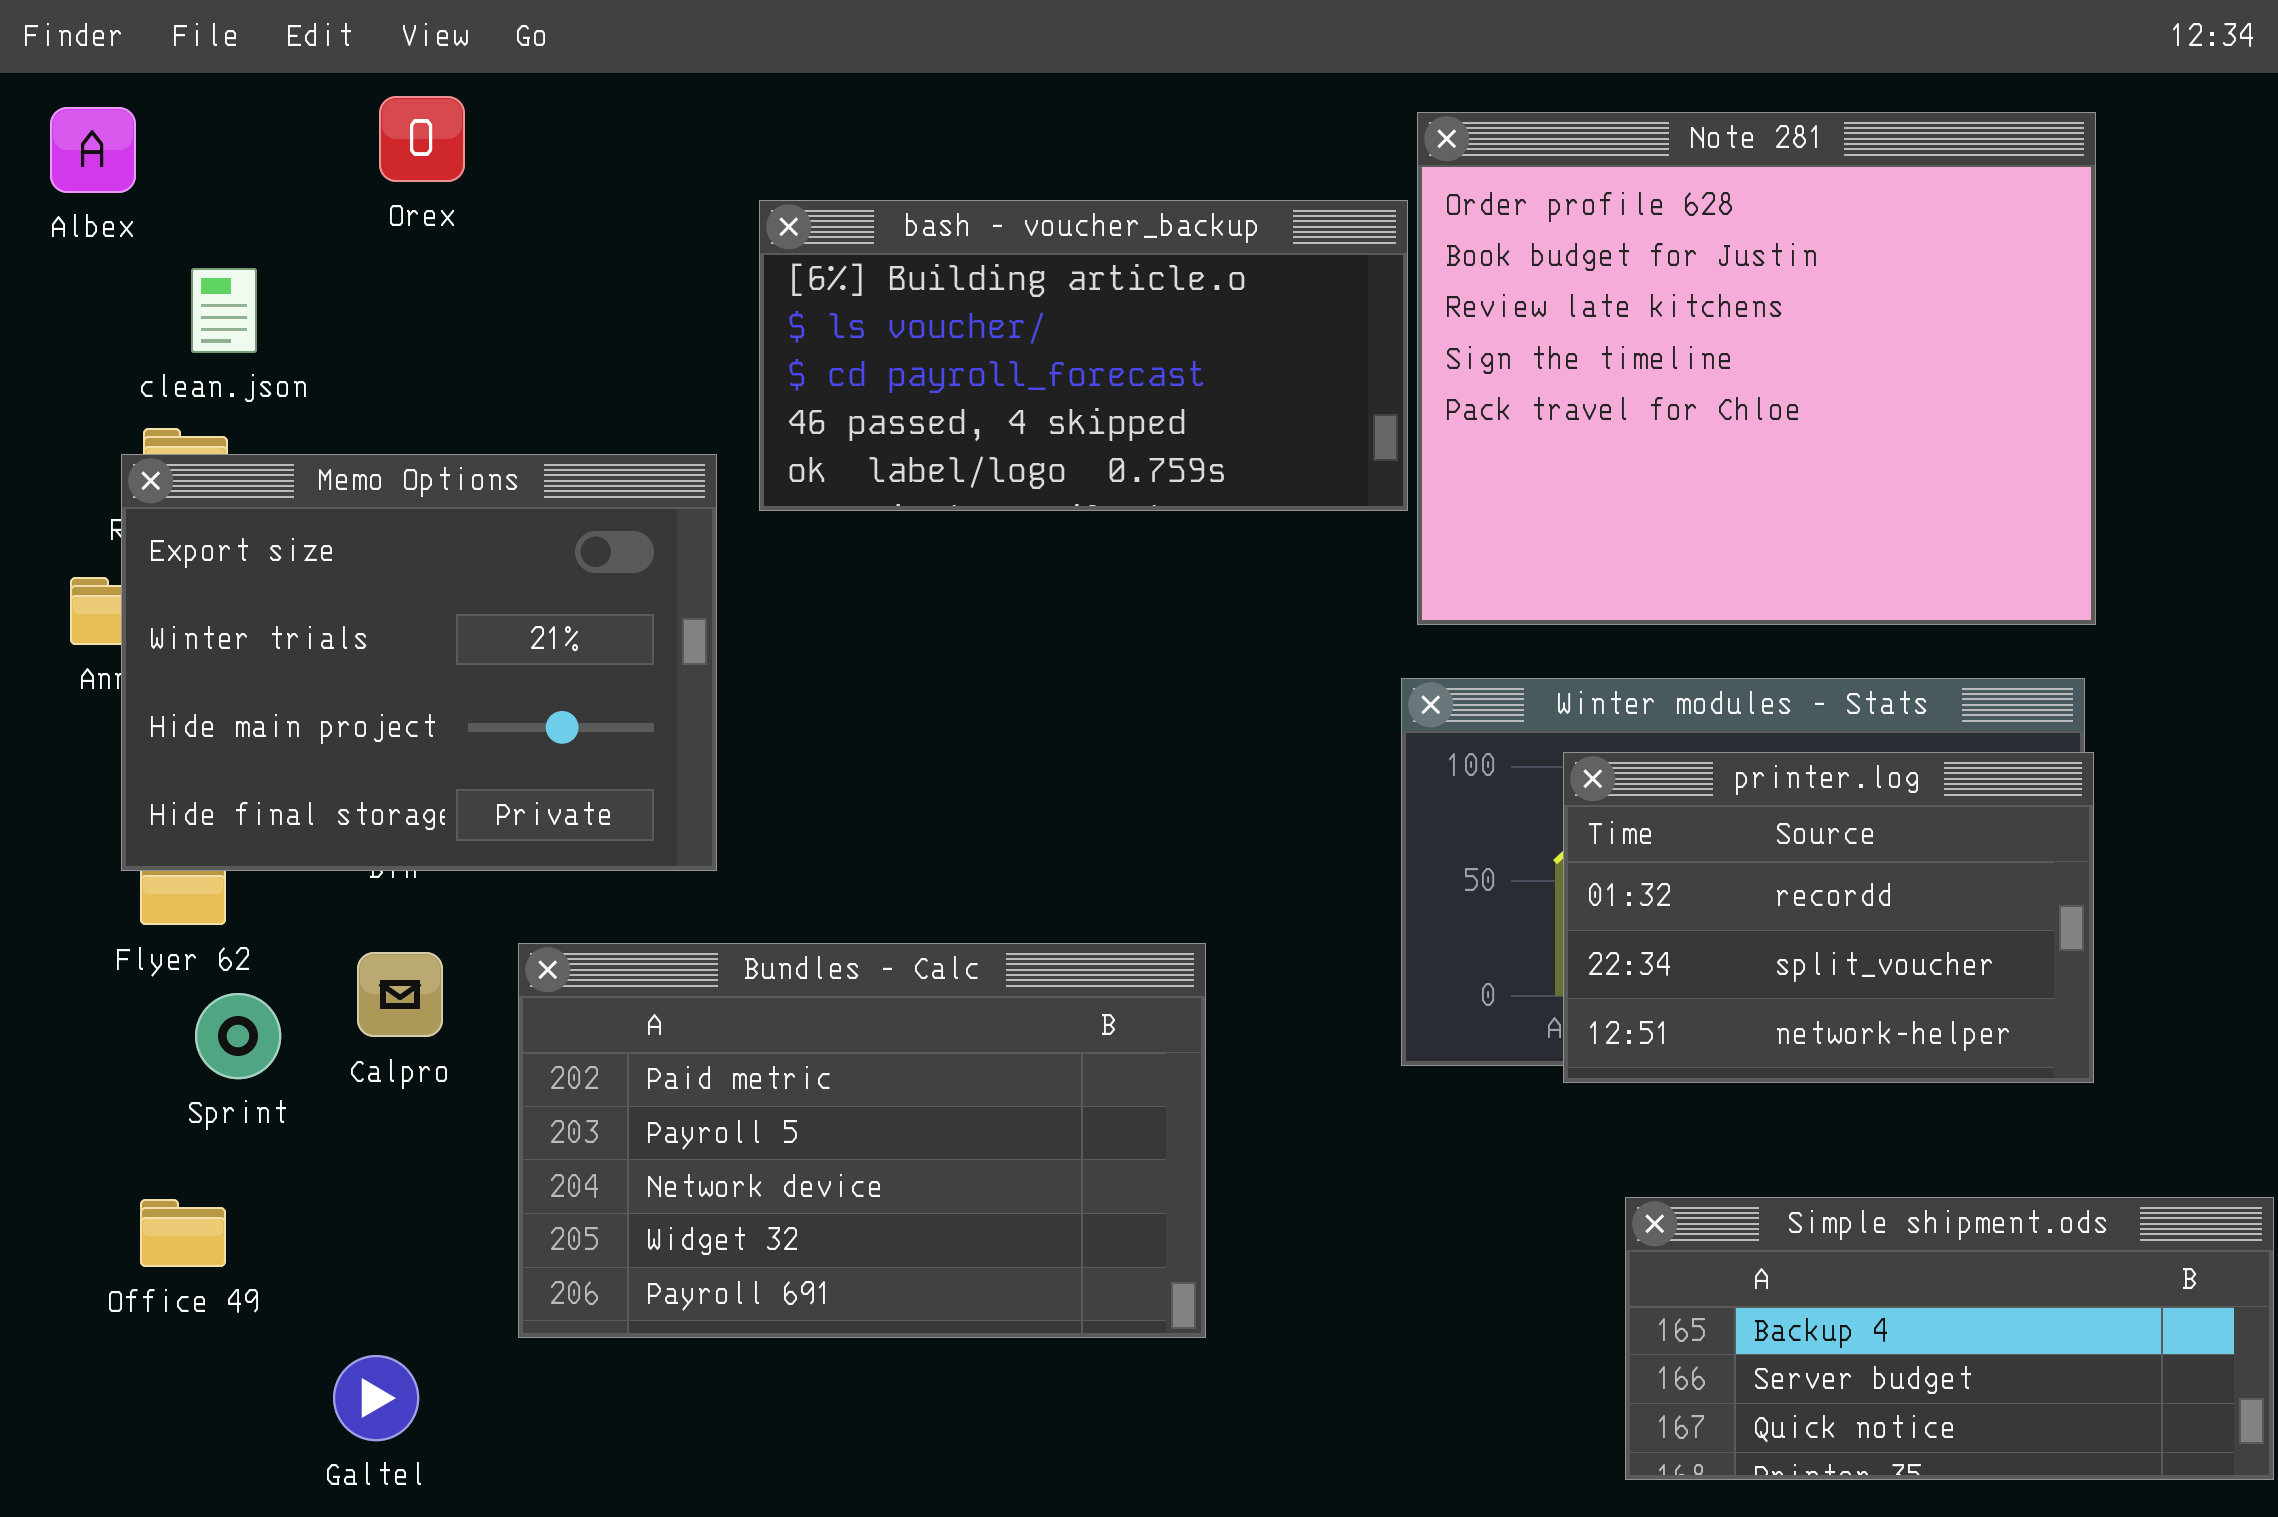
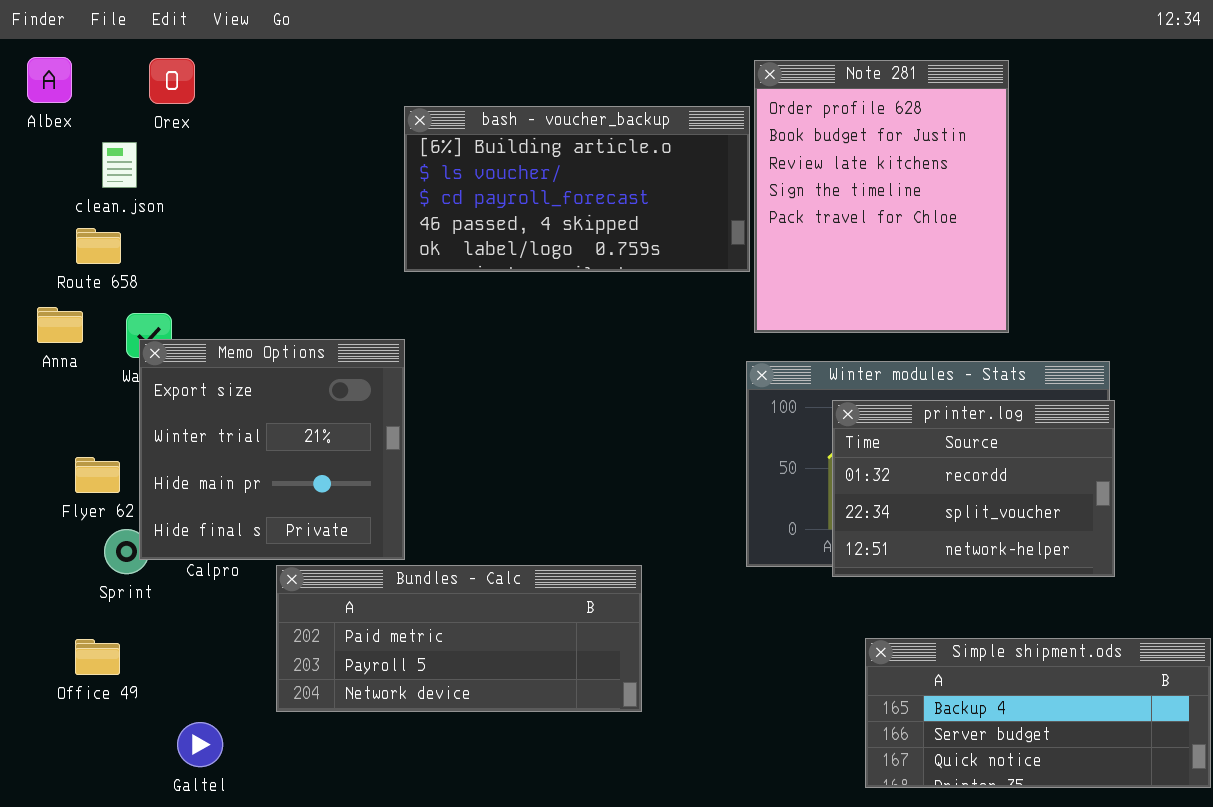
Orex: [379,96,465,182] -> [149,58,195,104], moved
Note 281: [1417,112,2096,625] -> [754,60,1009,333], resized
Memo Options: [121,454,717,871] -> [139,339,405,560], moved, resized
Bundles - Calc: [518,943,1206,1338] -> [276,565,642,712], resized

